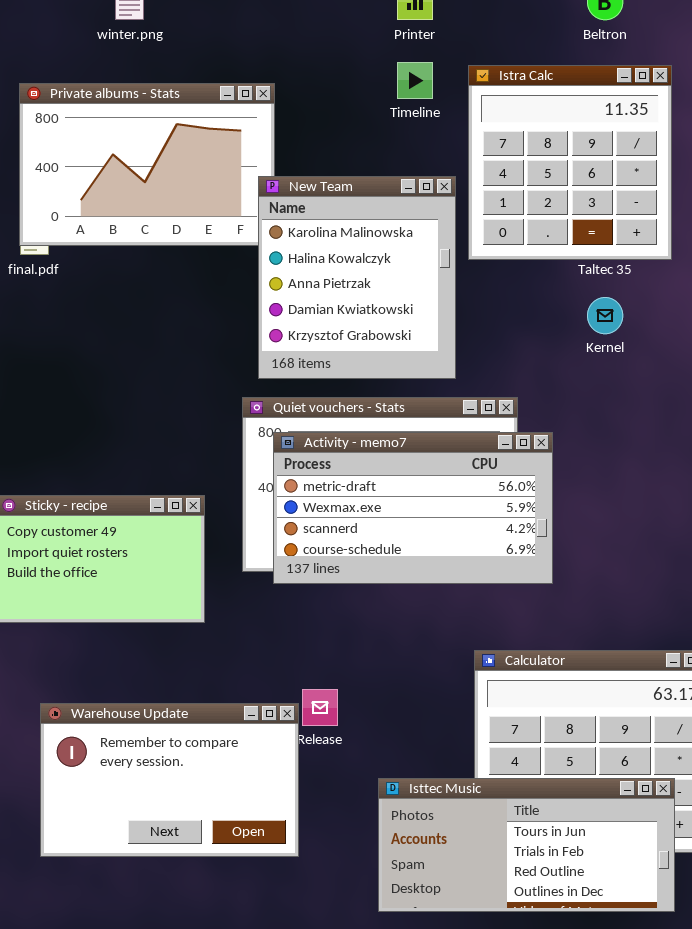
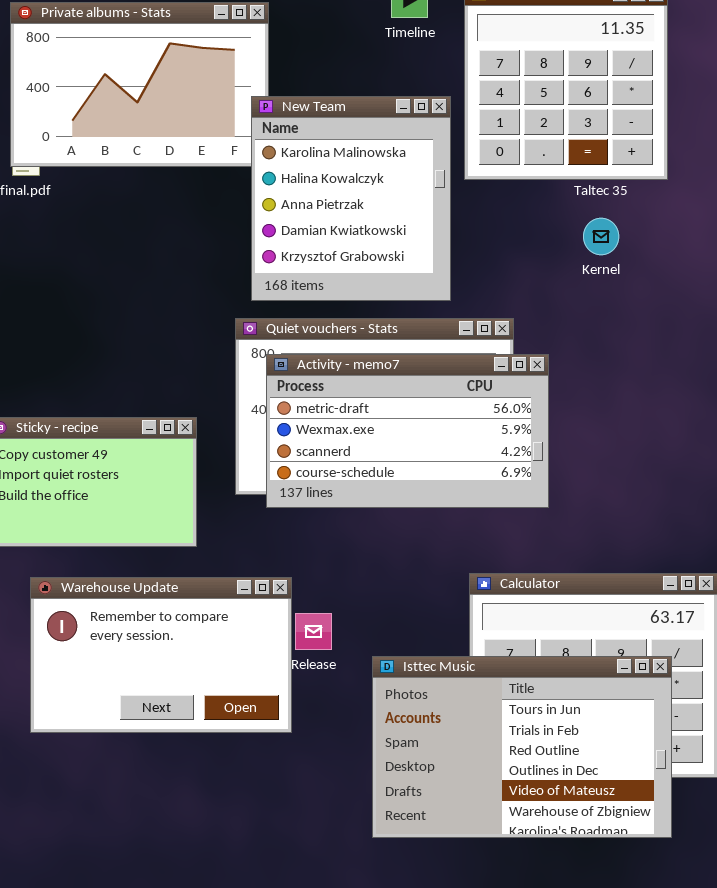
Warehouse Update: [40,703,299,857] -> [30,577,292,733], moved
Isttec Music: [378,778,675,912] -> [372,656,672,838], resized

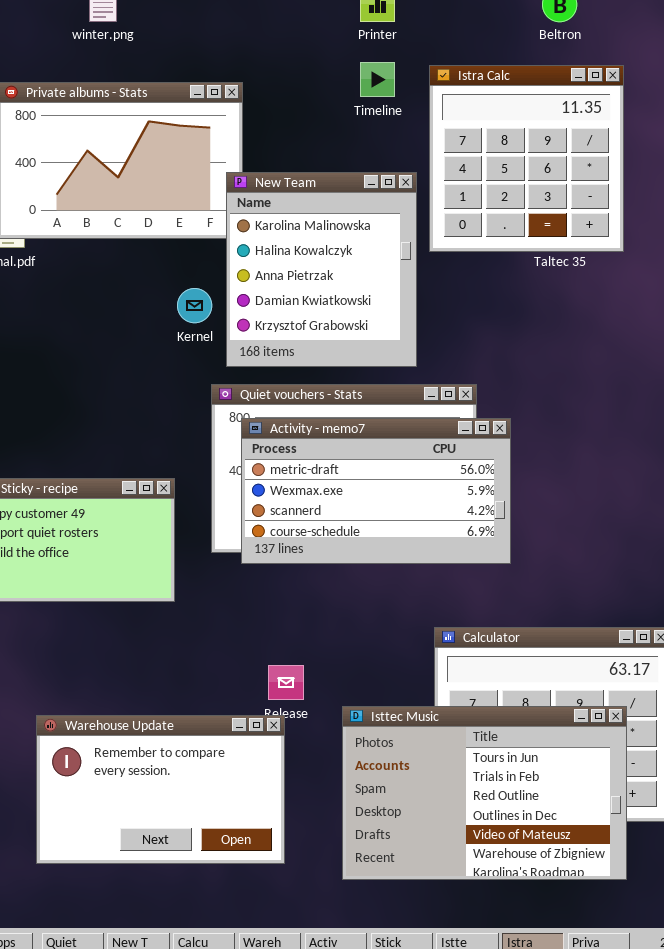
Kernel: [583,218,619,255] -> [177,288,212,323], moved
Warehouse Update: [30,577,292,733] -> [36,715,285,864], moved

